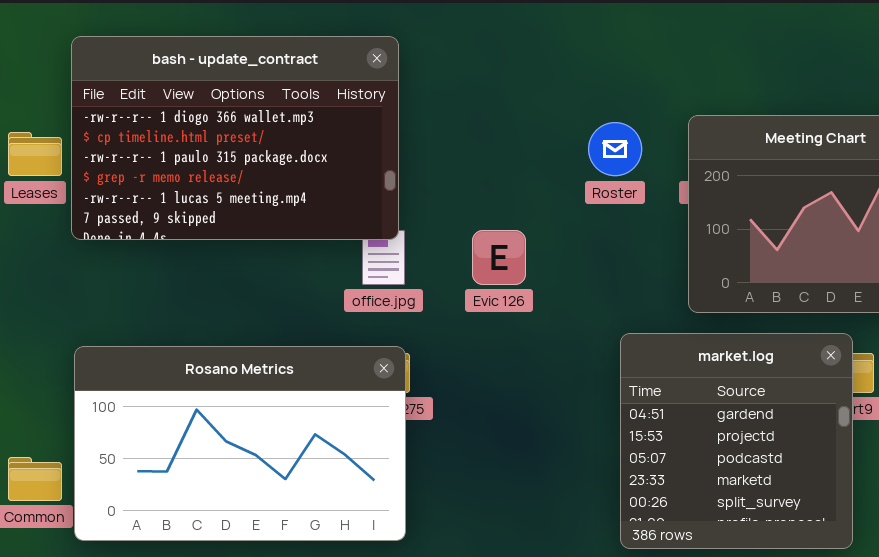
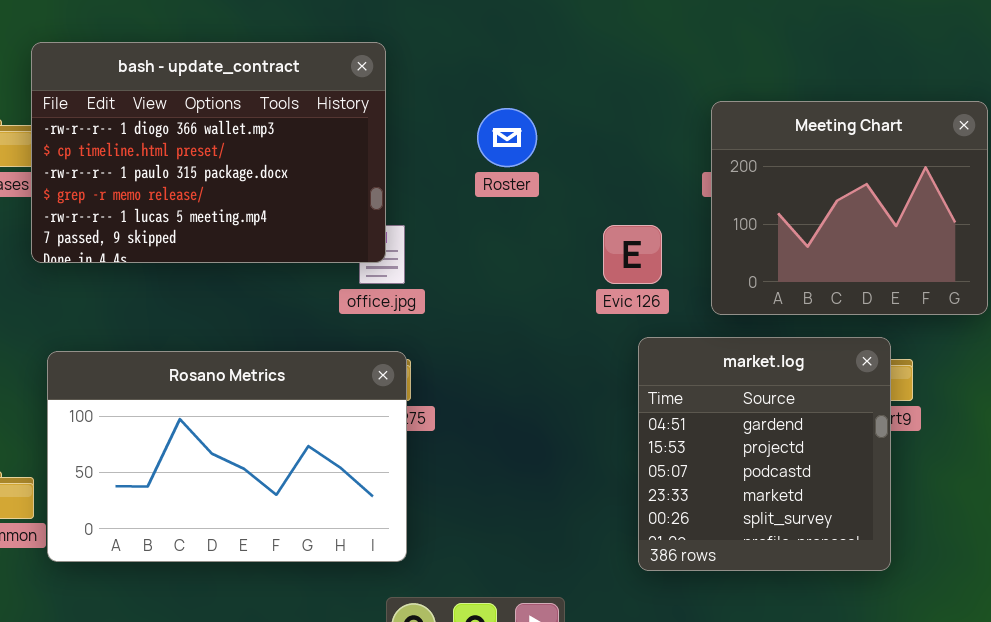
bash - update_contract: [71,36,399,240] -> [31,42,386,263], moved
Roster: [588,122,642,176] -> [477,108,537,167], moved
Evic 126: [472,230,526,285] -> [603,225,662,284], moved

